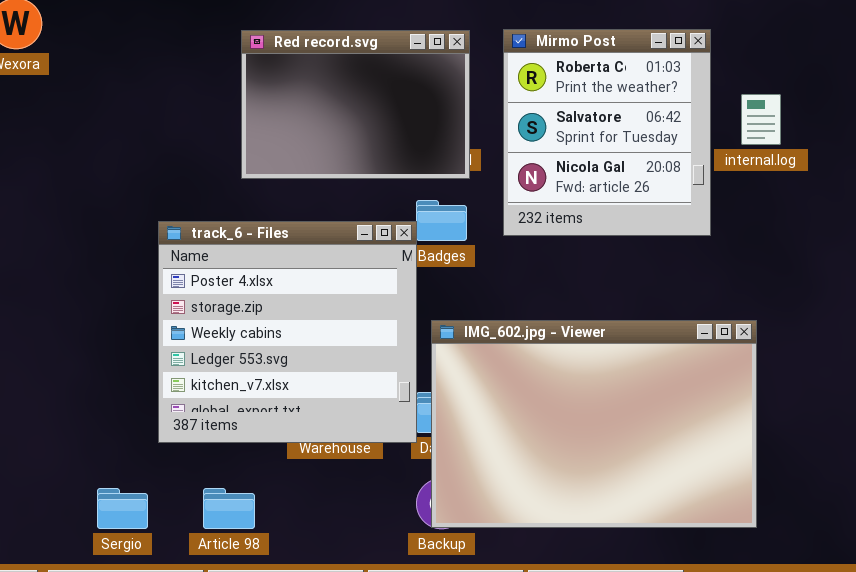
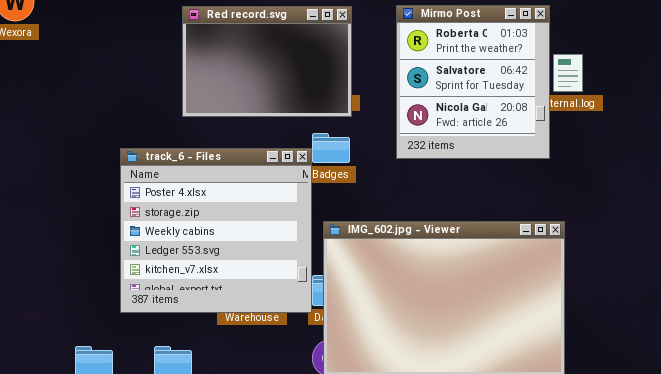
Mirmo Post: [503,29,711,236] -> [396,5,550,159], moved

